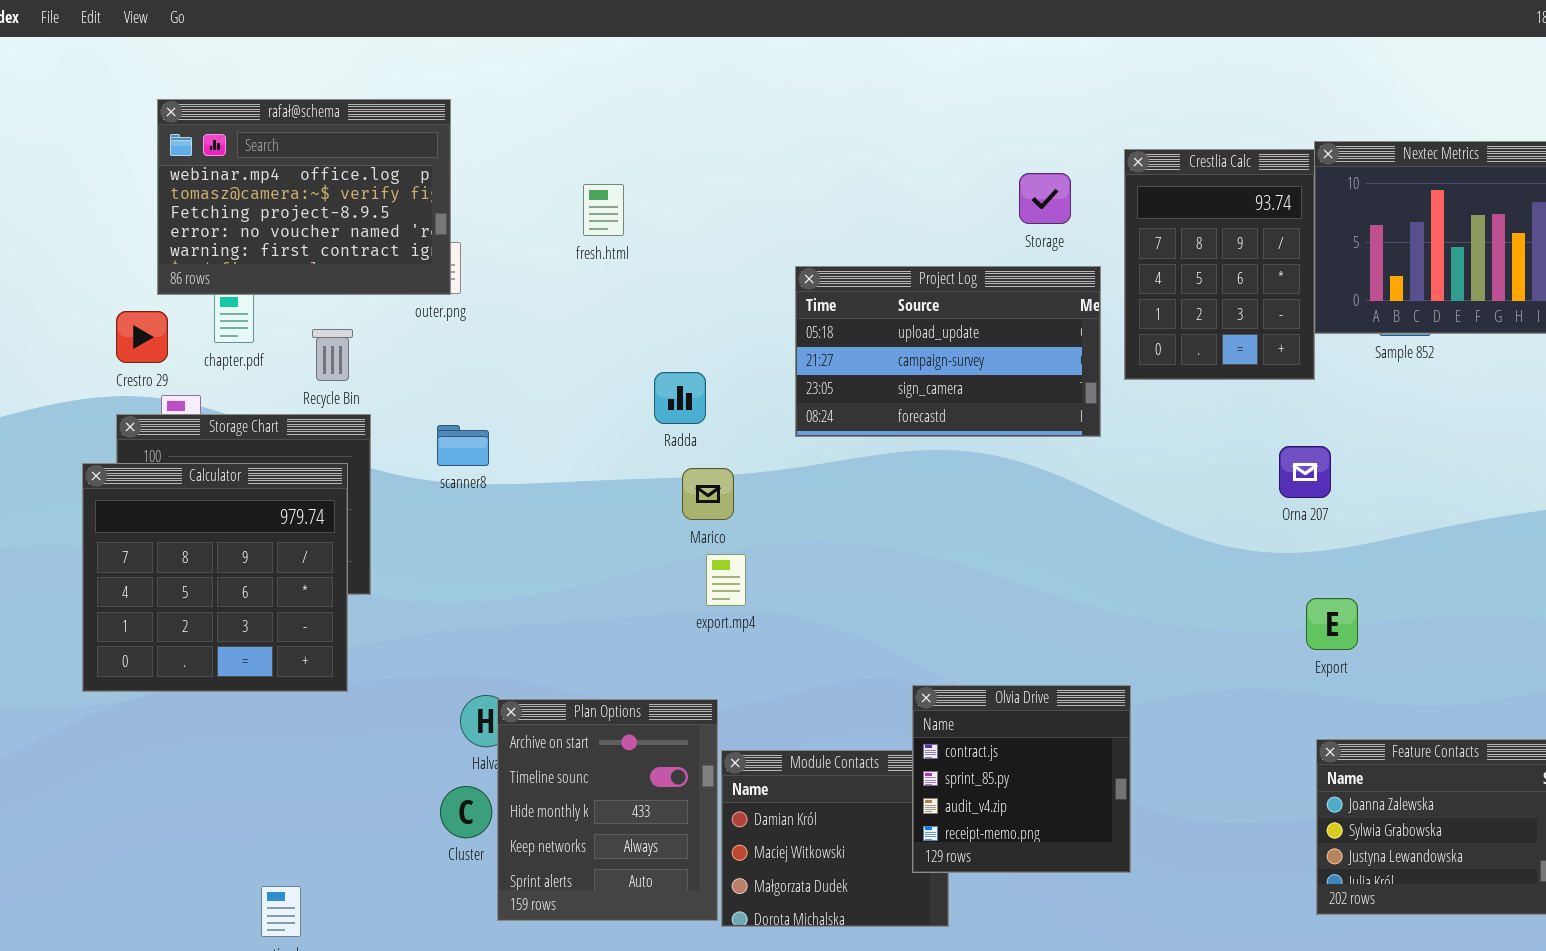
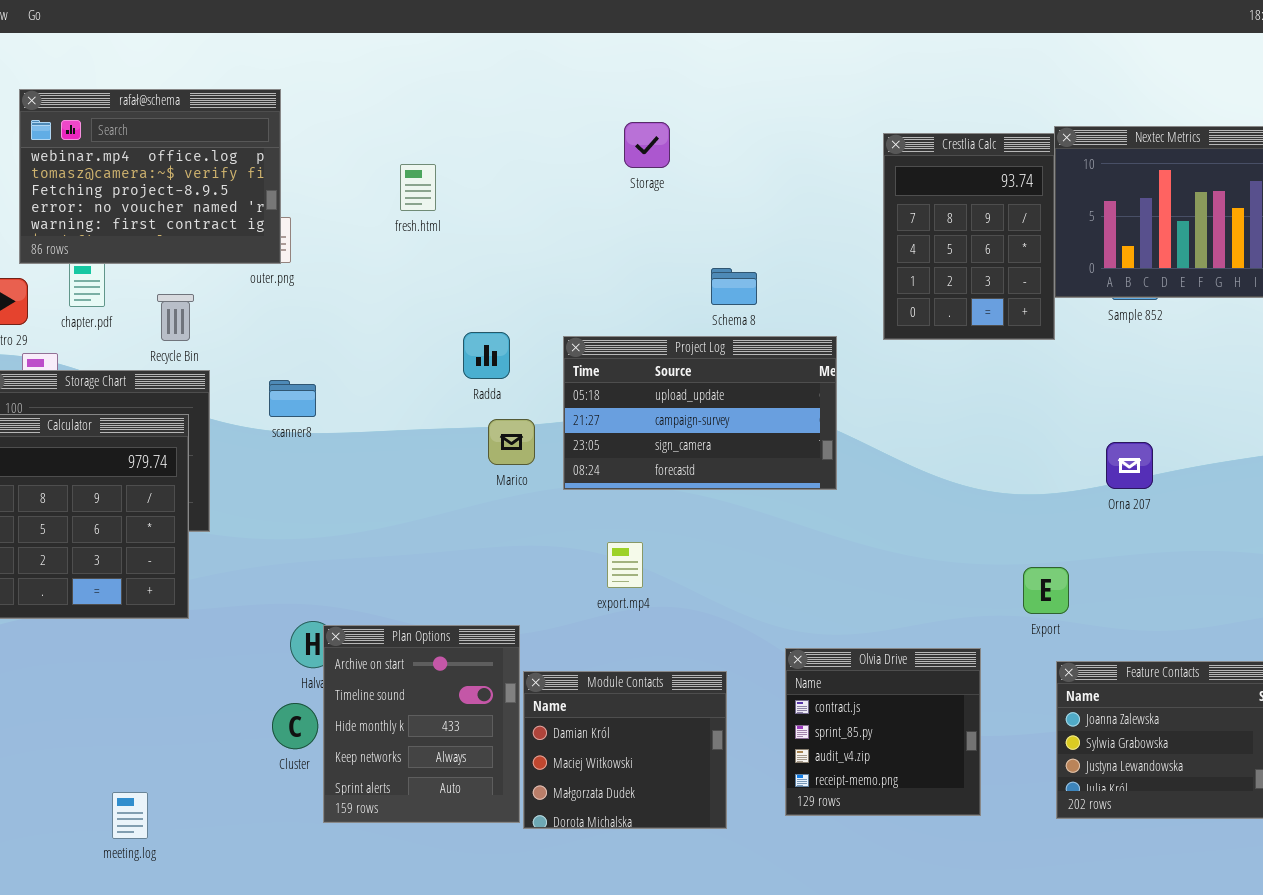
Storage: [1019,173,1071,224] -> [624,122,670,168], moved
Project Log: [795,266,1101,437] -> [563,336,837,490], moved
Orna 207: [1279,446,1331,498] -> [1106,442,1153,489], moved
export.mp4: [706,554,746,606] -> [607,542,643,588], moved
Export: [1306,598,1358,650] -> [1023,567,1069,614], moved
Olvia Drive: [912,685,1131,873] -> [785,648,981,816], moved

